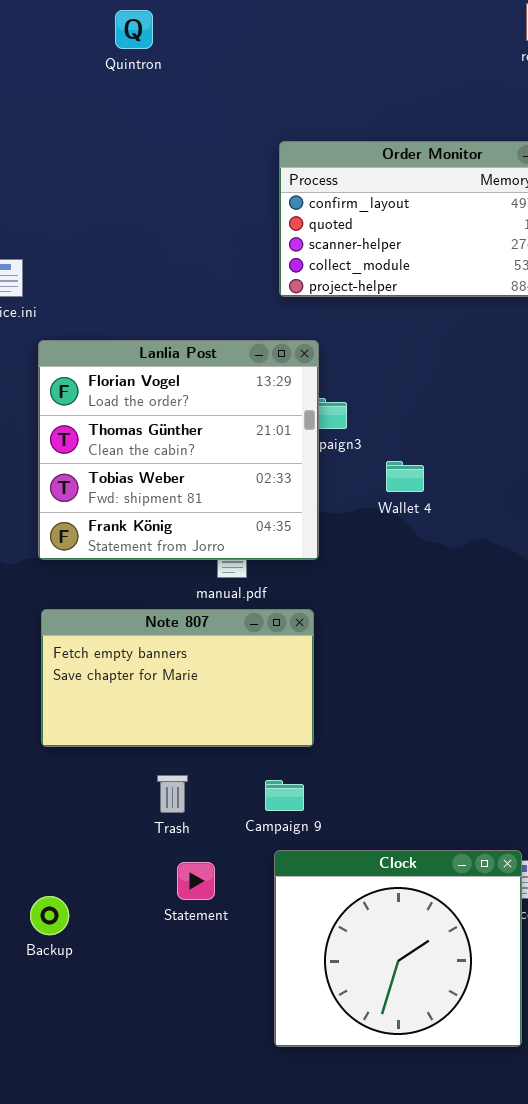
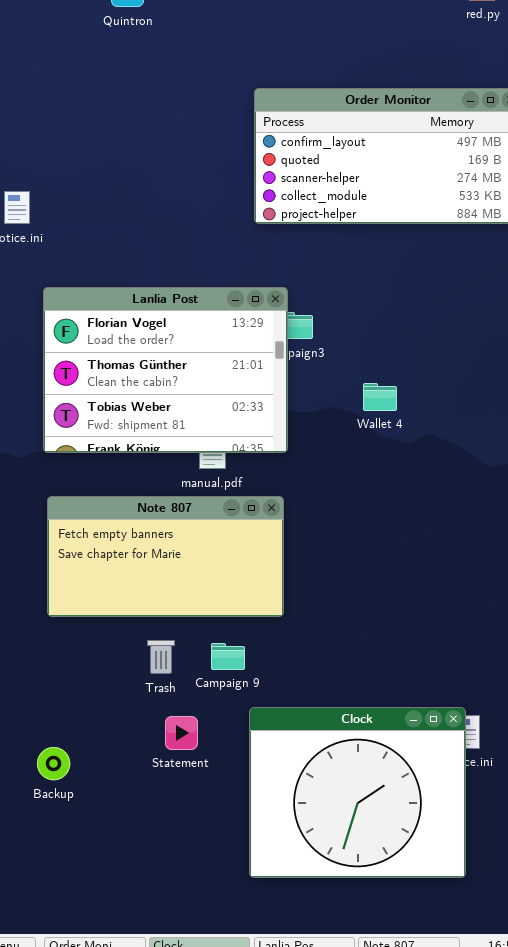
Lanlia Post: [38,340,319,560] -> [43,287,288,453], resized
Wallet 4: [386,461,424,492] -> [363,383,397,411], moved
Campaign 9: [265,780,304,811] -> [211,643,245,670], moved

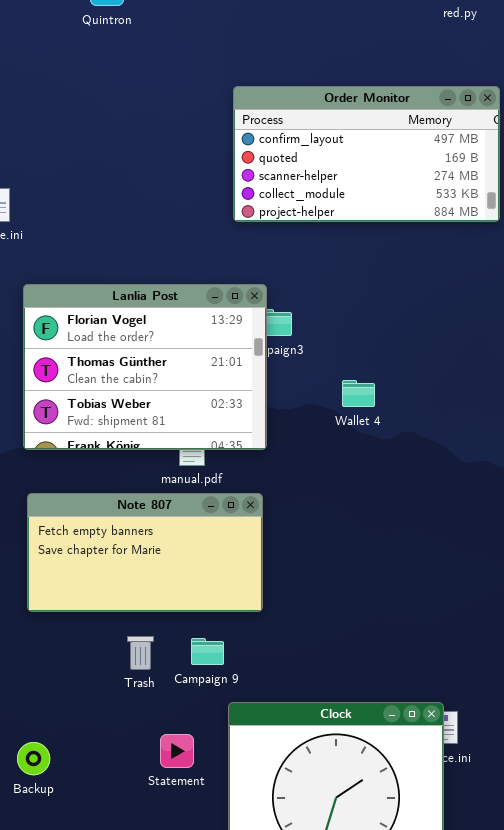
Statement: [165,716,198,750] -> [160,734,194,768], moved

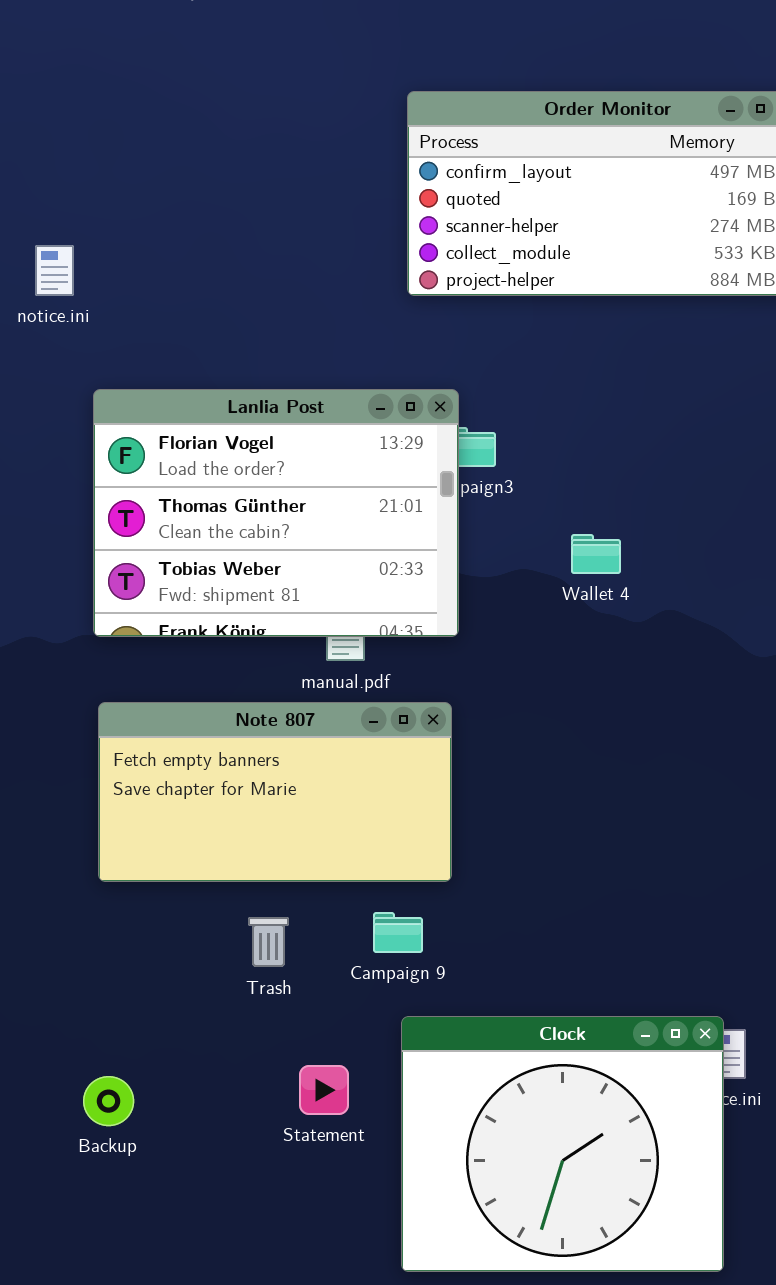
Campaign 9: [191,638,224,665] -> [373,912,423,953], moved

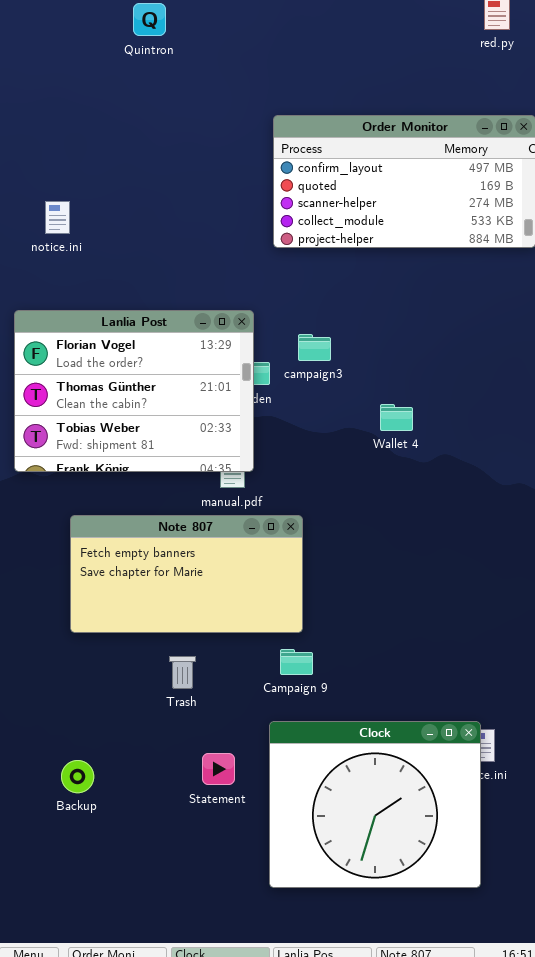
notice.ini: [35,245,74,296] -> [45,201,70,234], moved
Lanlia Post: [93,389,459,637] -> [14,310,254,472], moved
Campaign 9: [373,912,423,953] -> [280,649,313,675], moved

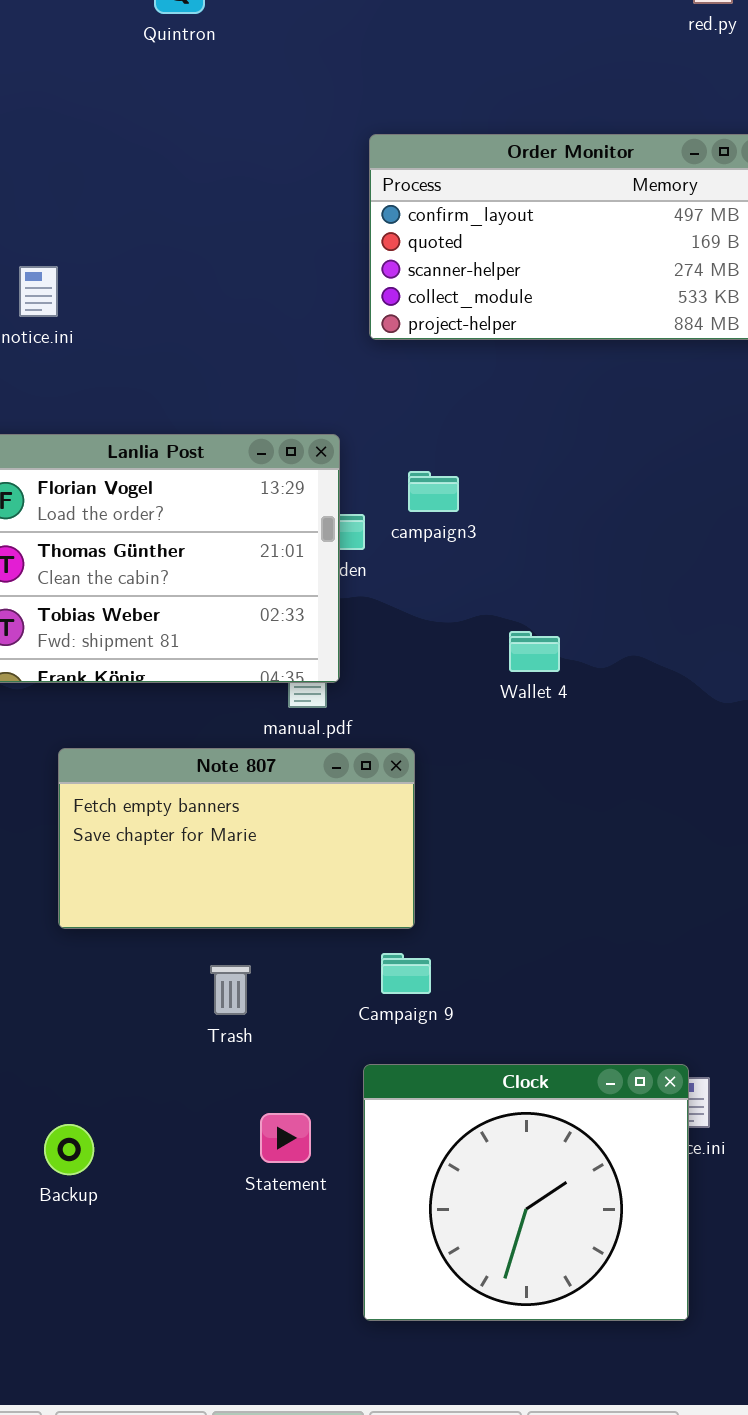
Wallet 4: [380,404,413,431] -> [509,631,560,672], moved

